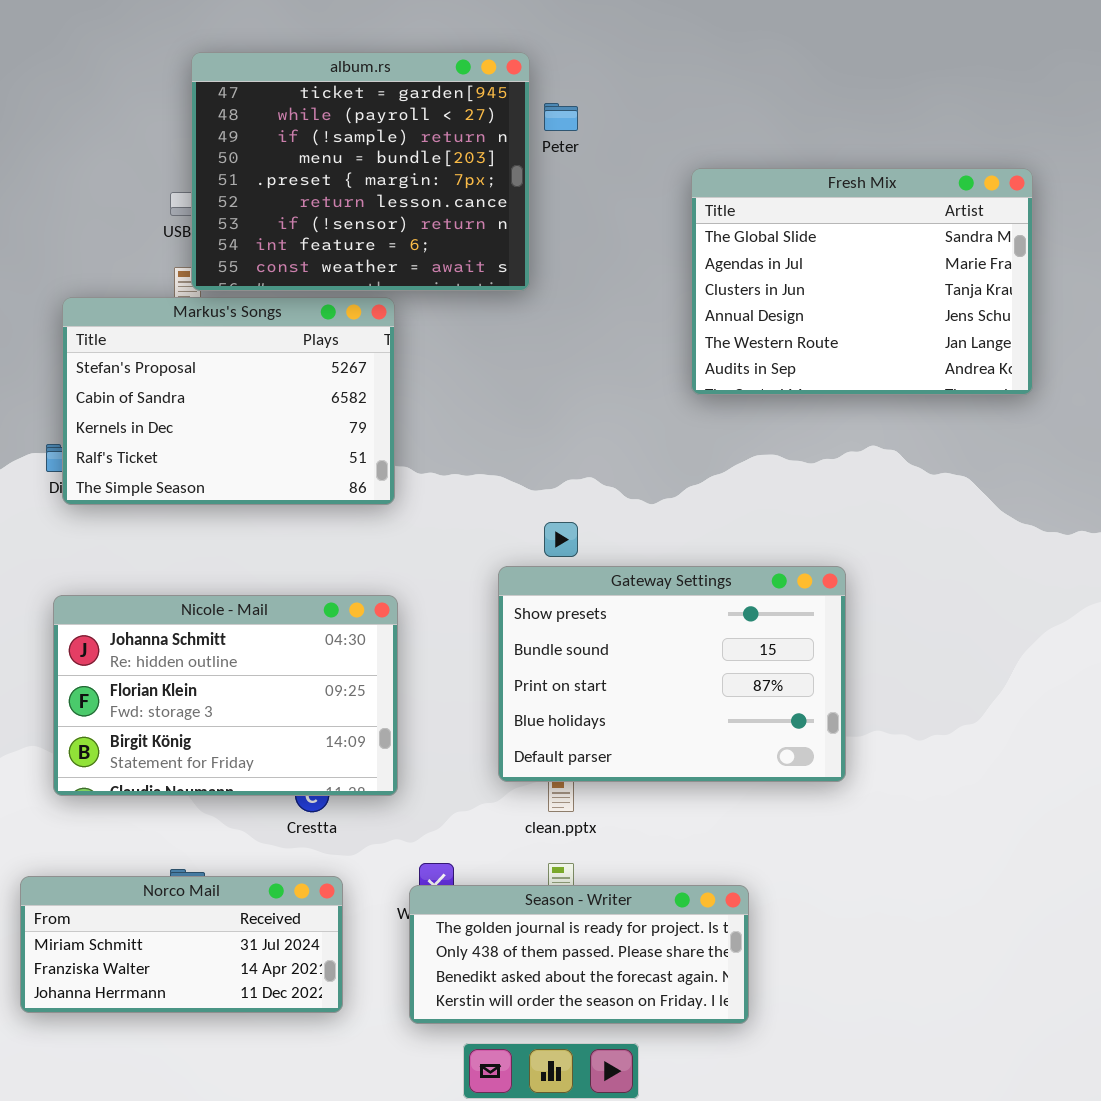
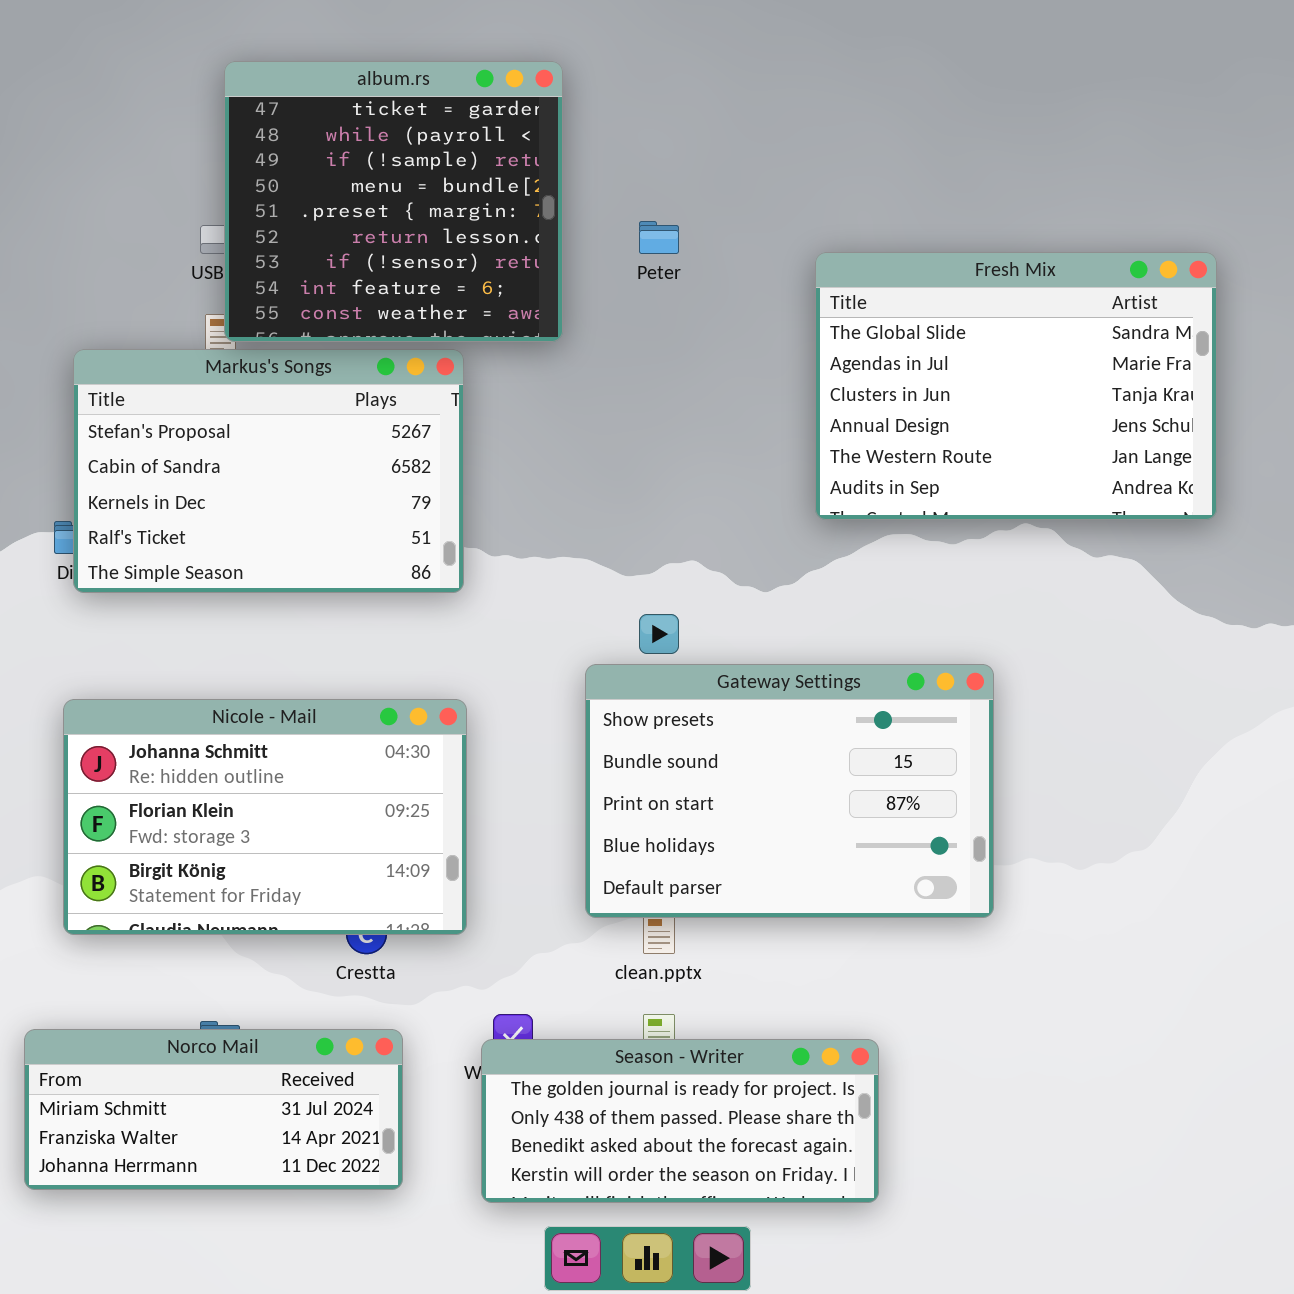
album.rs: [191,52,530,291] -> [224,61,563,342], resized
Peter: [544,103,578,131] -> [639,221,679,254], moved
Fresh Mix: [691,168,1033,395] -> [815,252,1217,520], moved

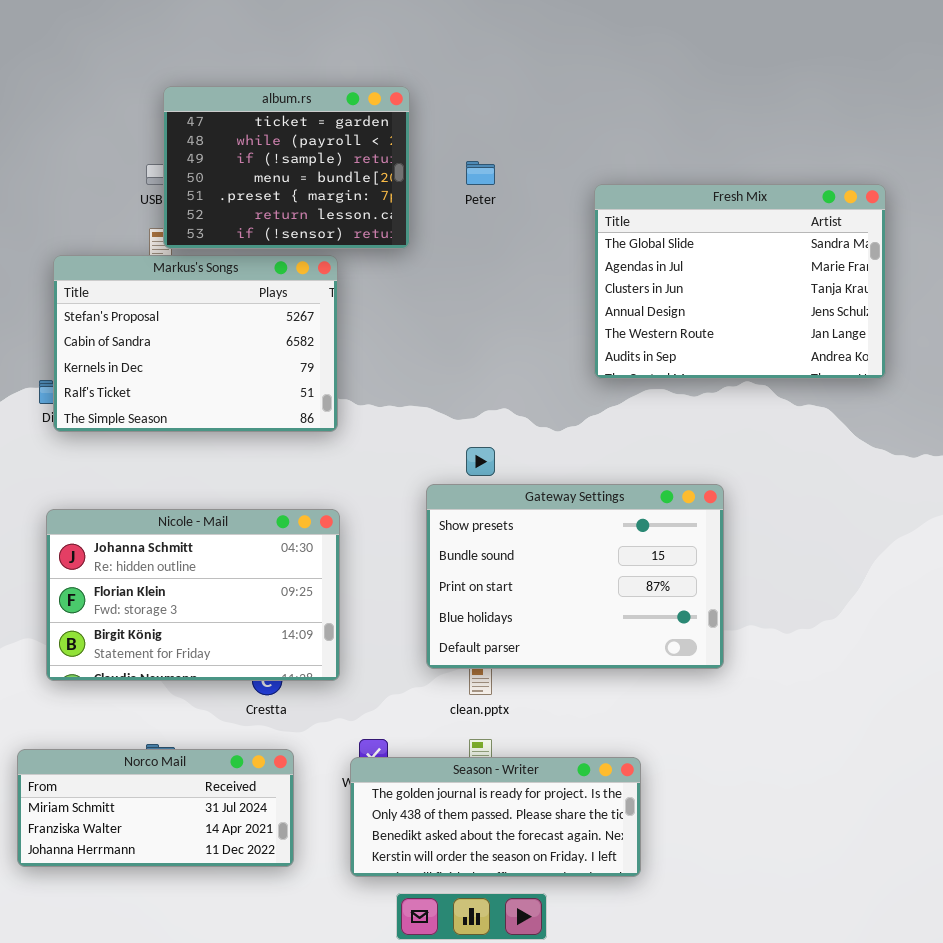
album.rs: [224,61,563,342] -> [163,86,410,249], resized

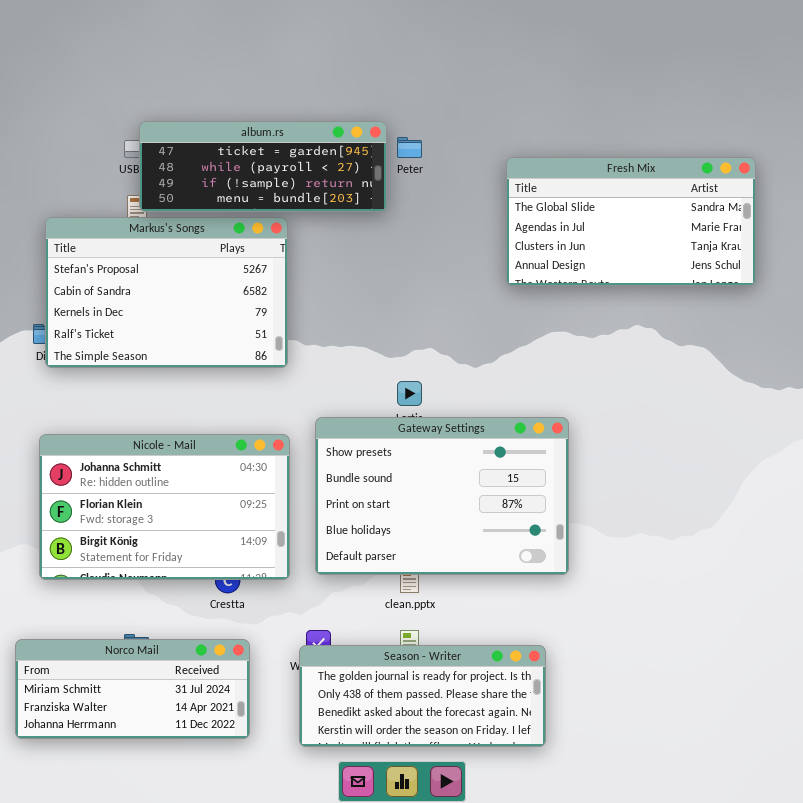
album.rs: [163,86,410,249] -> [139,121,387,212], resized
Fresh Mix: [594,184,886,379] -> [506,157,756,286], resized
Gateway Settings: [426,484,724,669] -> [315,417,569,575], moved

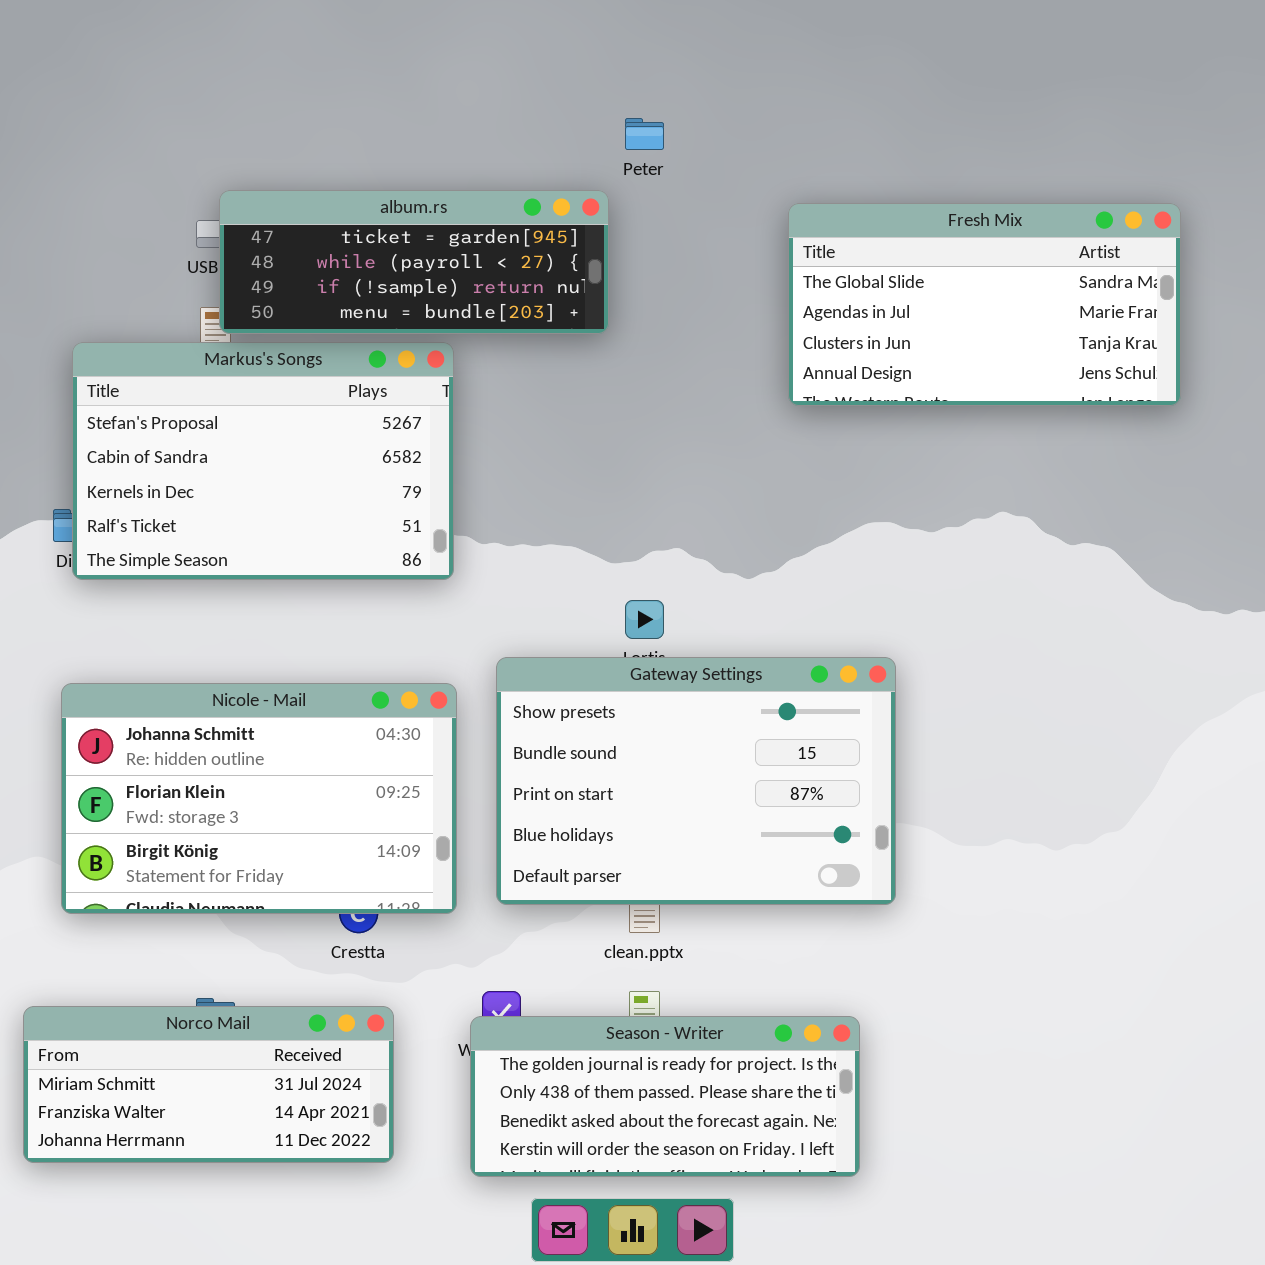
Peter: [397,137,422,158] -> [625,118,664,150], moved
Fresh Mix: [506,157,756,286] -> [788,203,1181,406], moved

